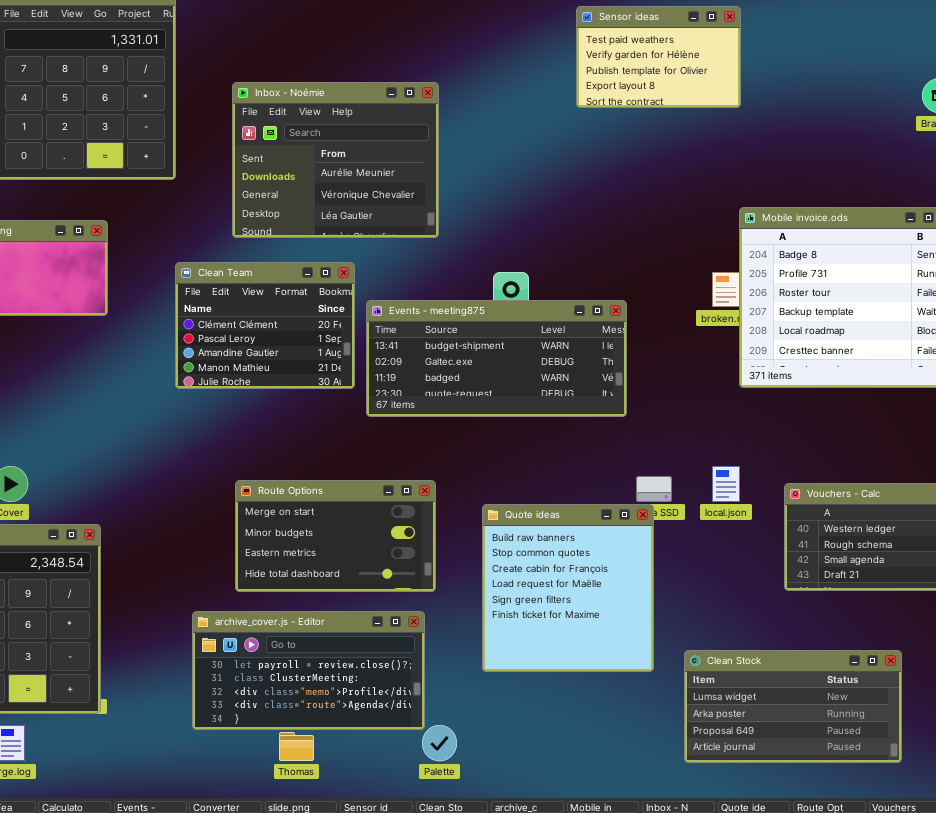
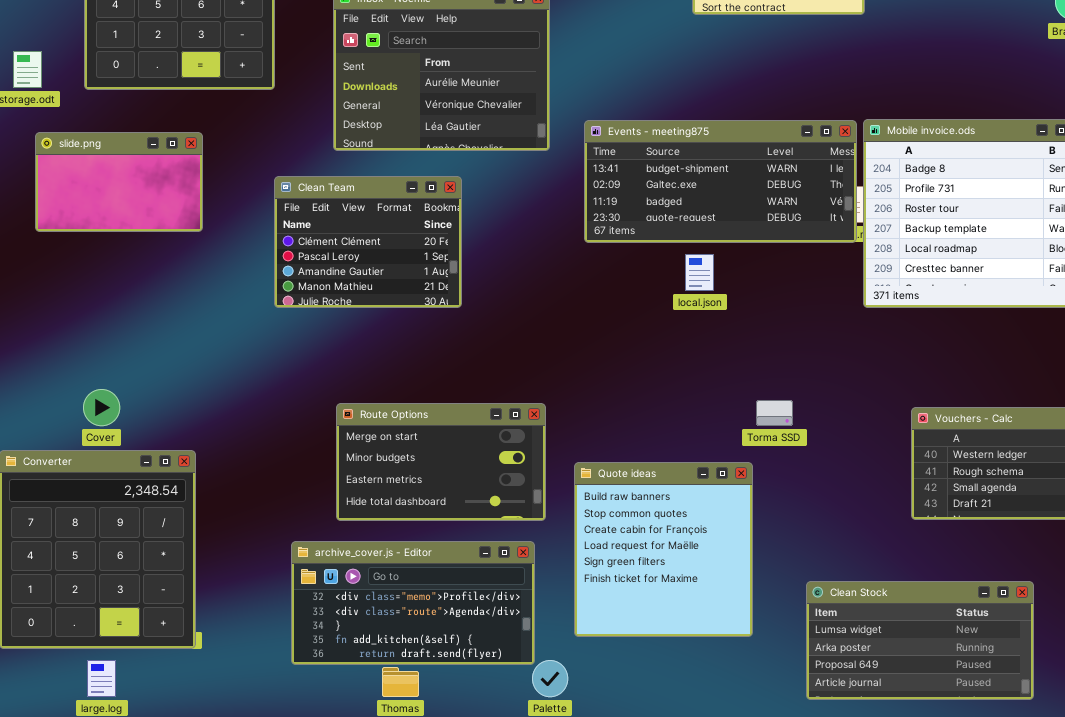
Events - meeting875: [366,300,627,417] -> [584,120,857,243], moved
local.json: [712,466,740,502] -> [685,254,714,291], moved
Quote ideas: [482,504,654,672] -> [574,462,753,637], moved
archive_cover.js - Editor: [192,611,425,730] -> [291,541,535,665], scrolled down 2 rows

